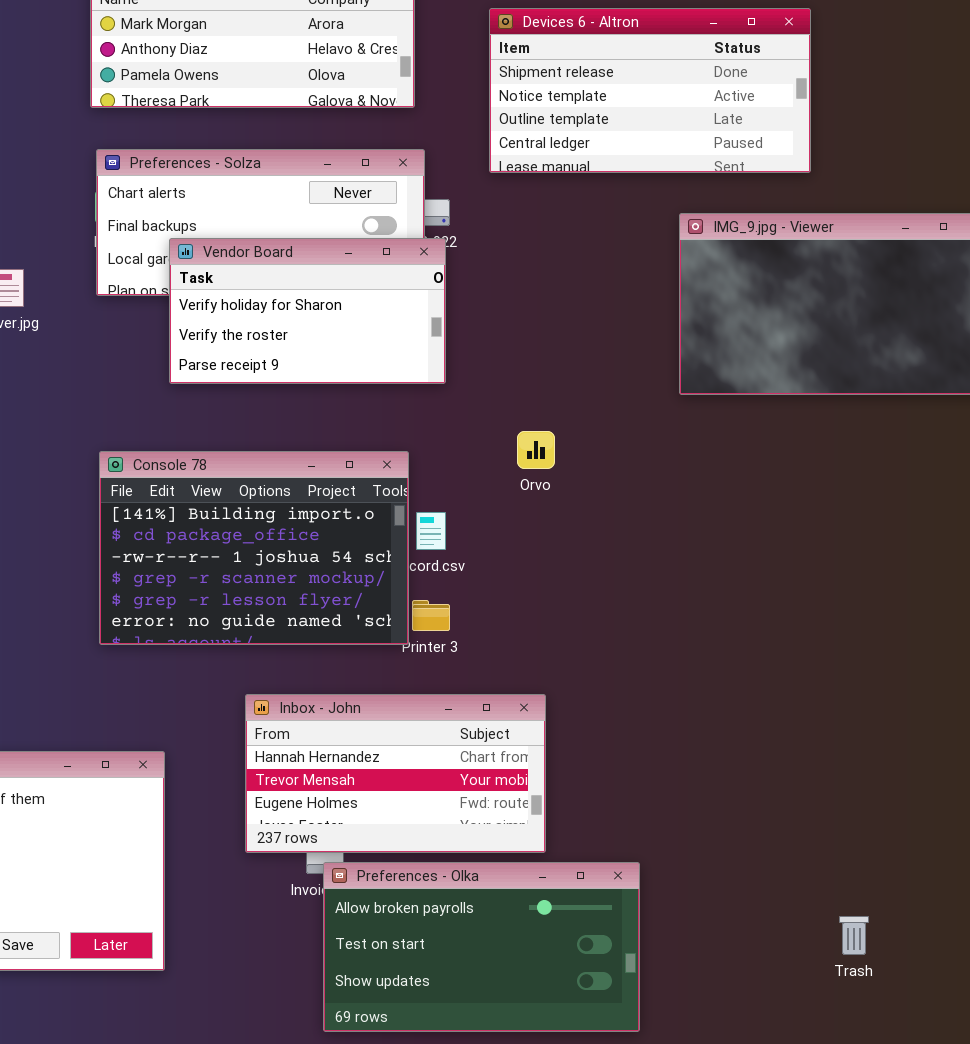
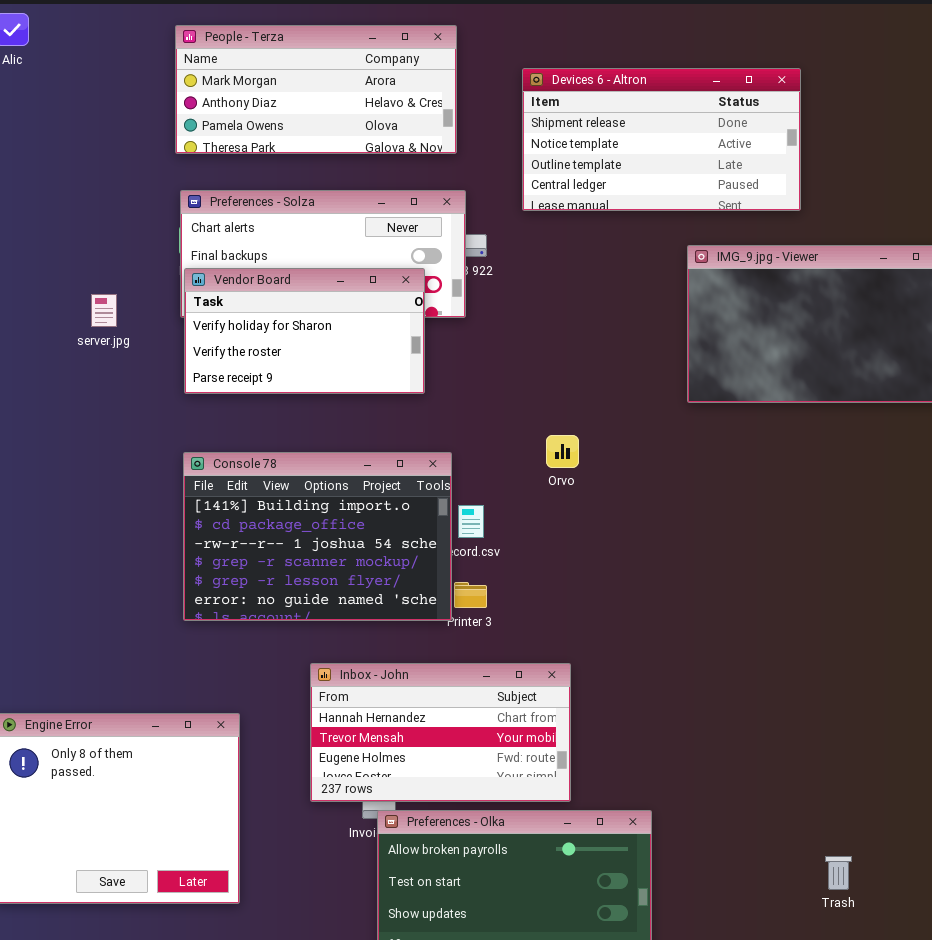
Vendor Board: [169,238,446,384] -> [184,268,425,394], moved

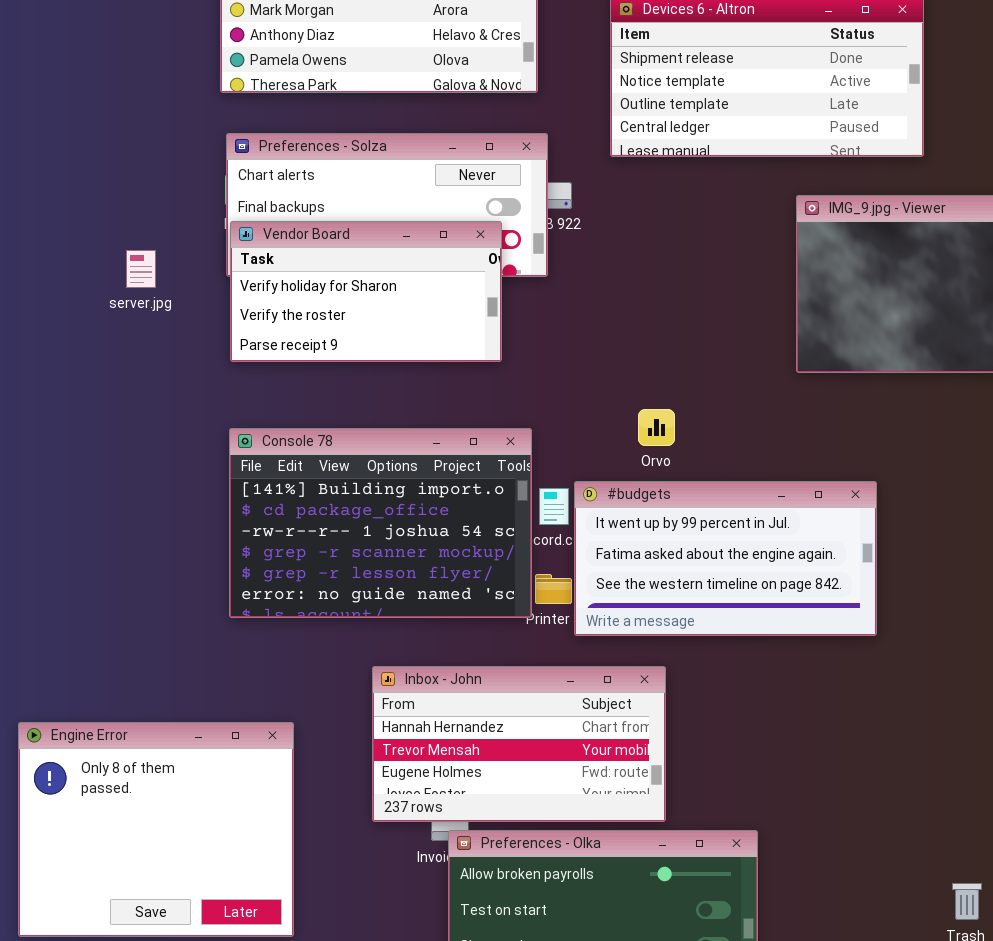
#budgets: none -> [574,481,877,636], opened

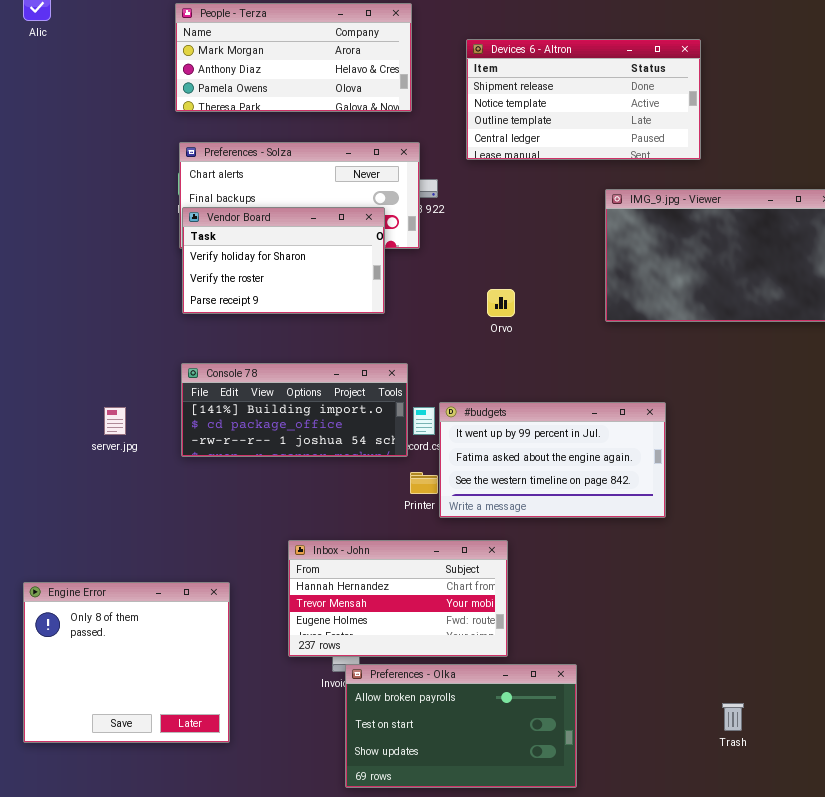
server.jpg: [126,250,156,288] -> [104,407,126,435], moved
Orvo: [638,409,675,446] -> [487,289,515,317], moved
Console 78: [229,428,532,618] -> [181,363,408,457], resized

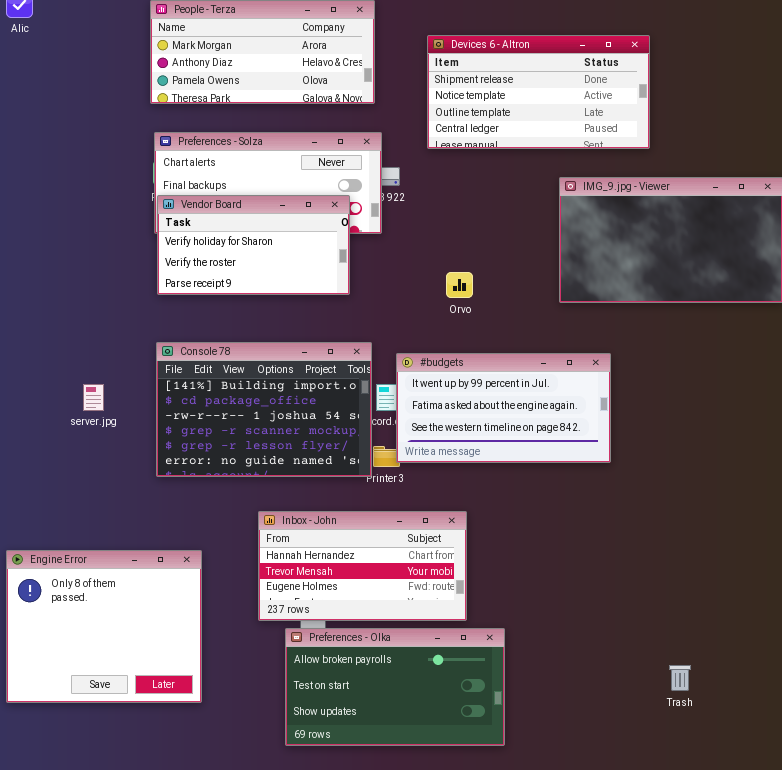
Console 78: [181,363,408,457] -> [156,342,372,477], resized
#budgets: [439,402,666,518] -> [396,353,611,463], moved
Preferences - Olka: [345,664,577,788] -> [285,628,505,746], moved

